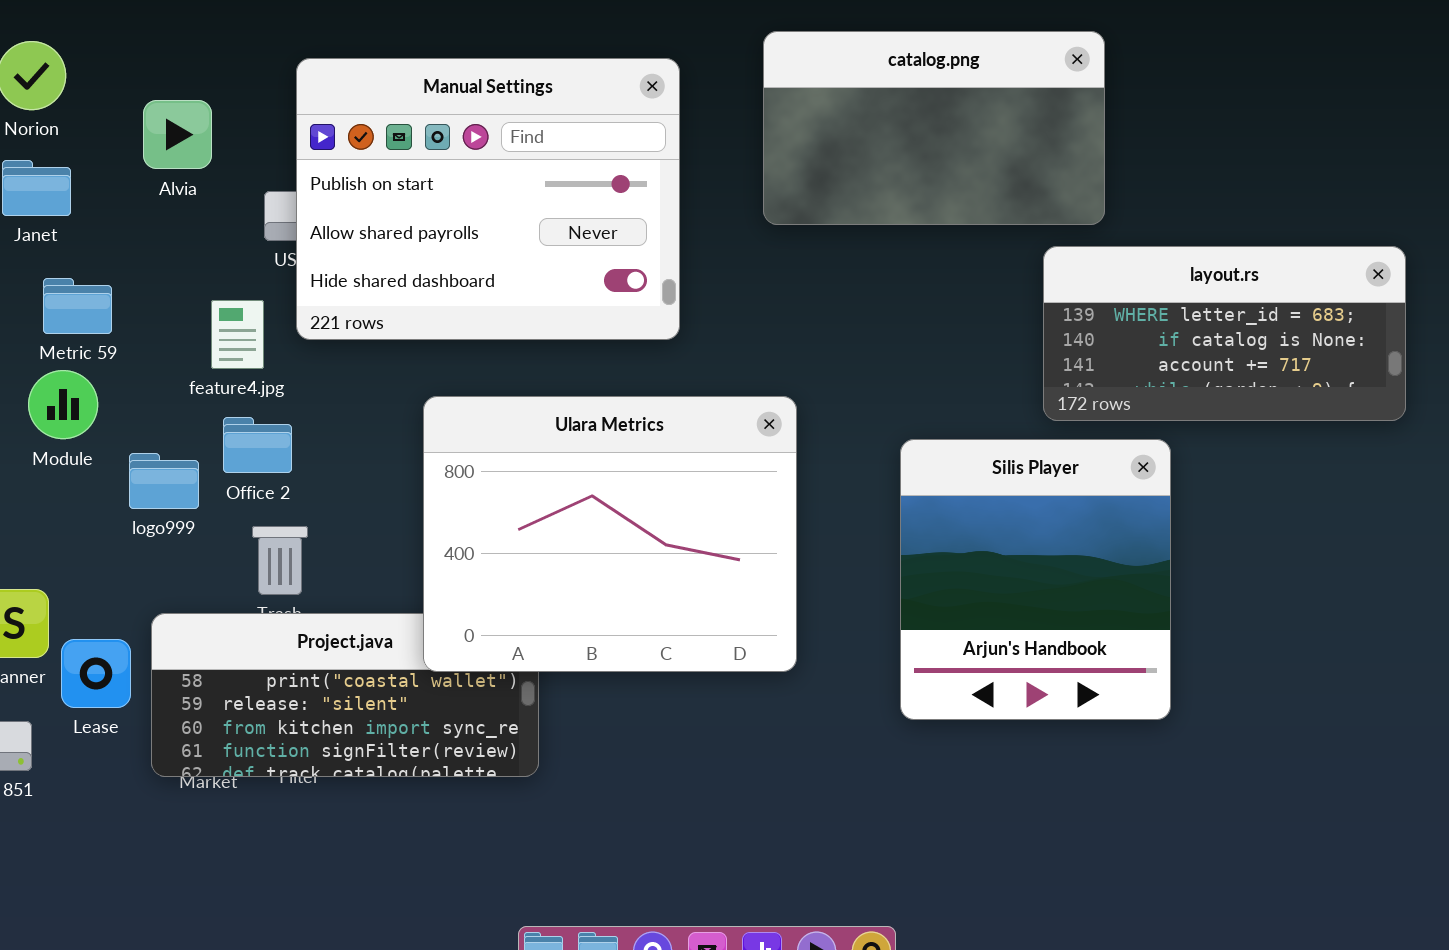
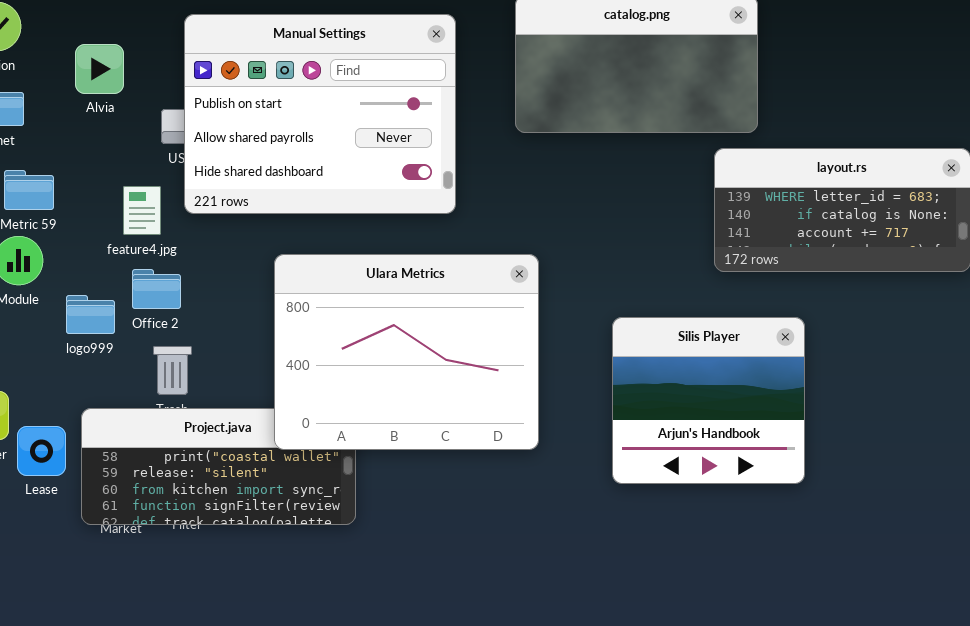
Silis Player: [900,439,1171,720] -> [612,317,805,484], resized

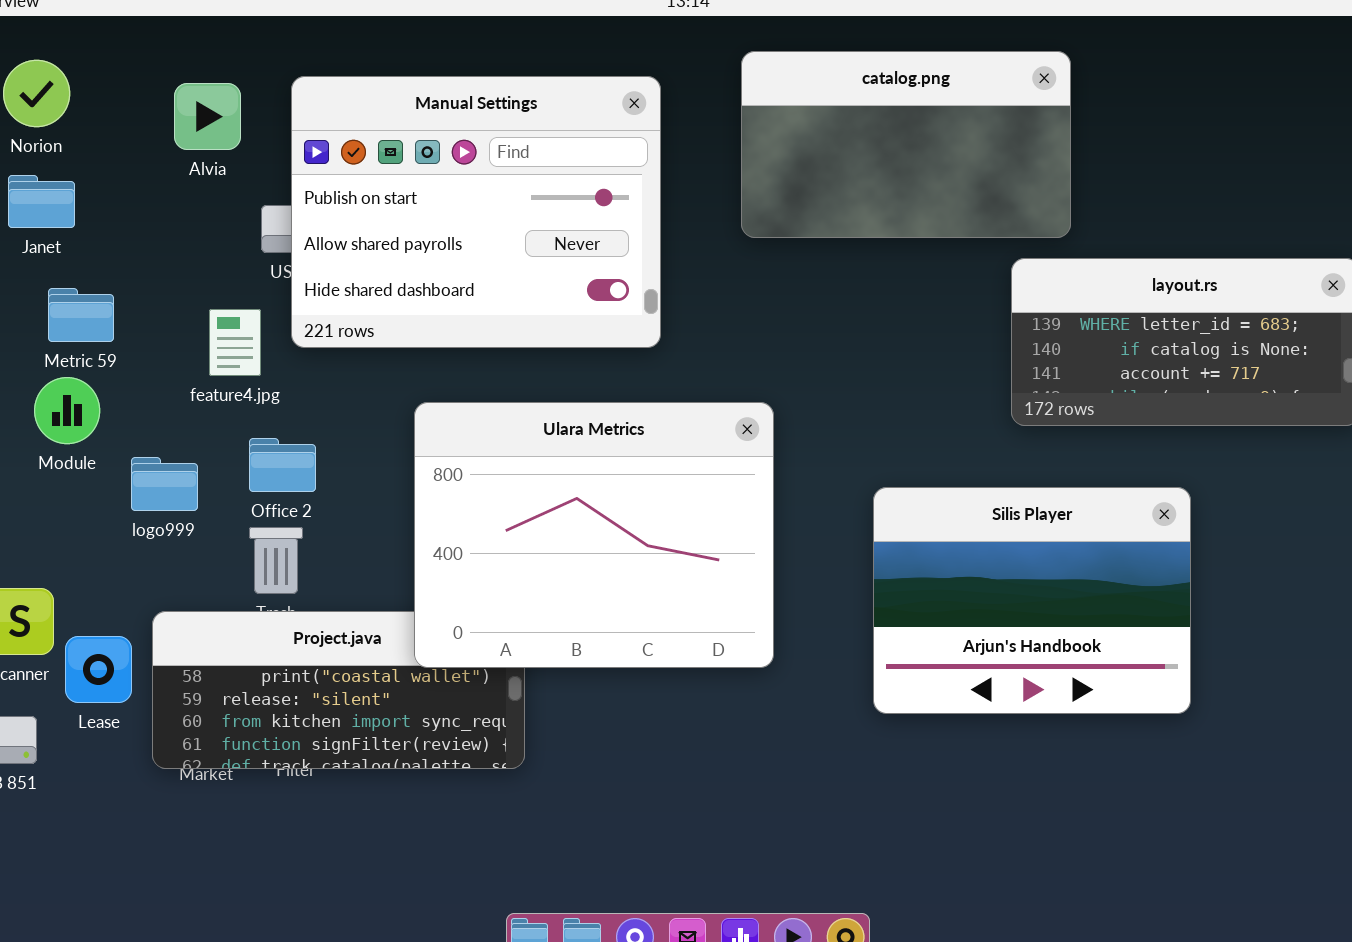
Alvia: [75,44,124,94] -> [174,83,241,150], moved
Office 2: [132,269,181,309] -> [249,438,316,492], moved
Silis Player: [612,317,805,484] -> [873,487,1191,714], resized

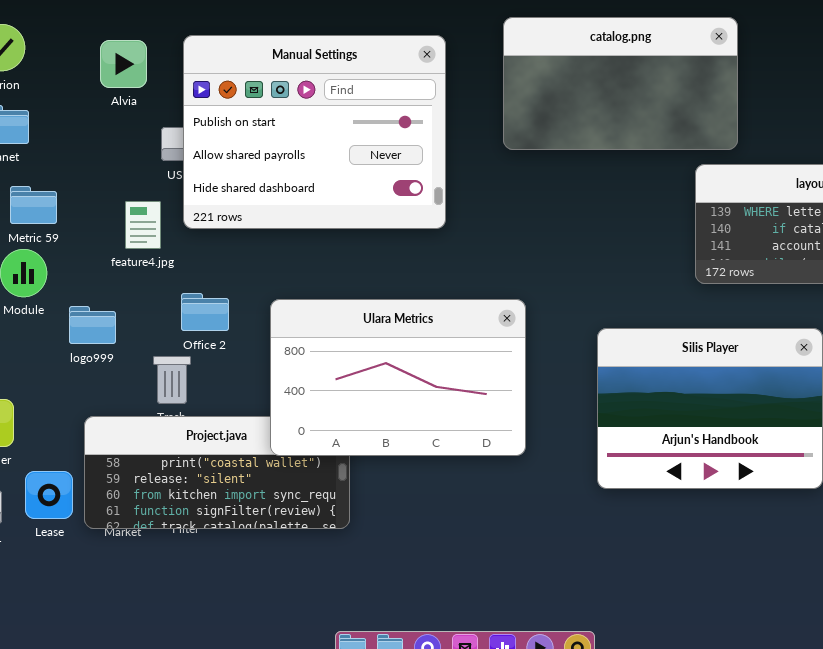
Ulara Metrics: [414,402,774,668] -> [270,299,526,456], resized
Office 2: [249,438,316,492] -> [181,293,229,331], moved
Lease: [65,636,132,703] -> [25,471,73,519], moved

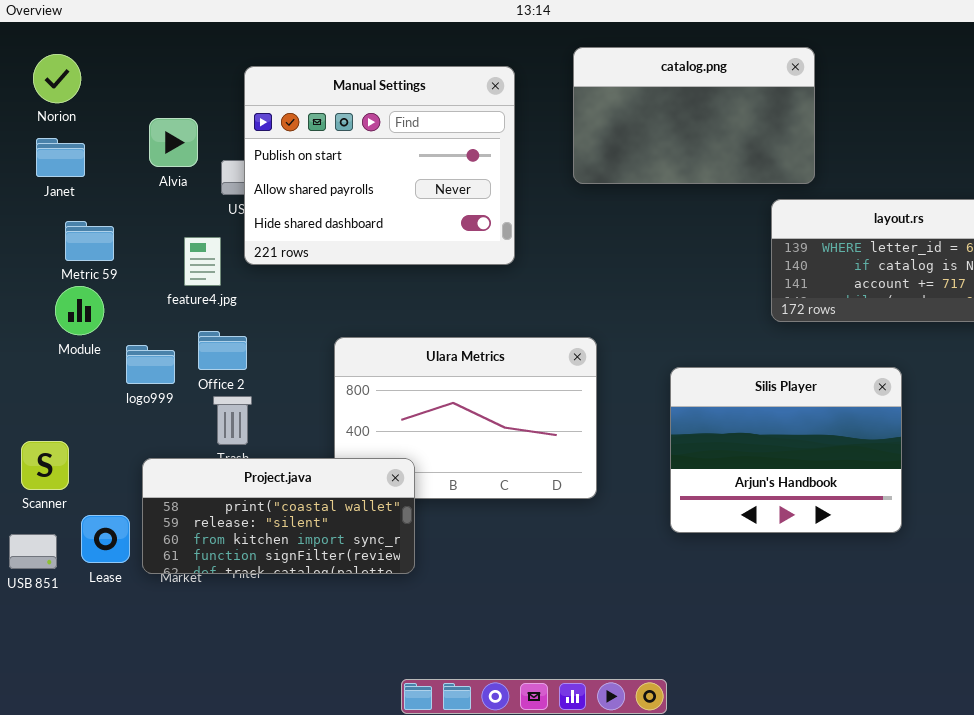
Alvia: [100,40,147,88] -> [149,118,198,167], moved
Office 2: [181,293,229,331] -> [198,331,247,370], moved
Project.java: [84,416,350,529] -> [142,458,415,574], raised

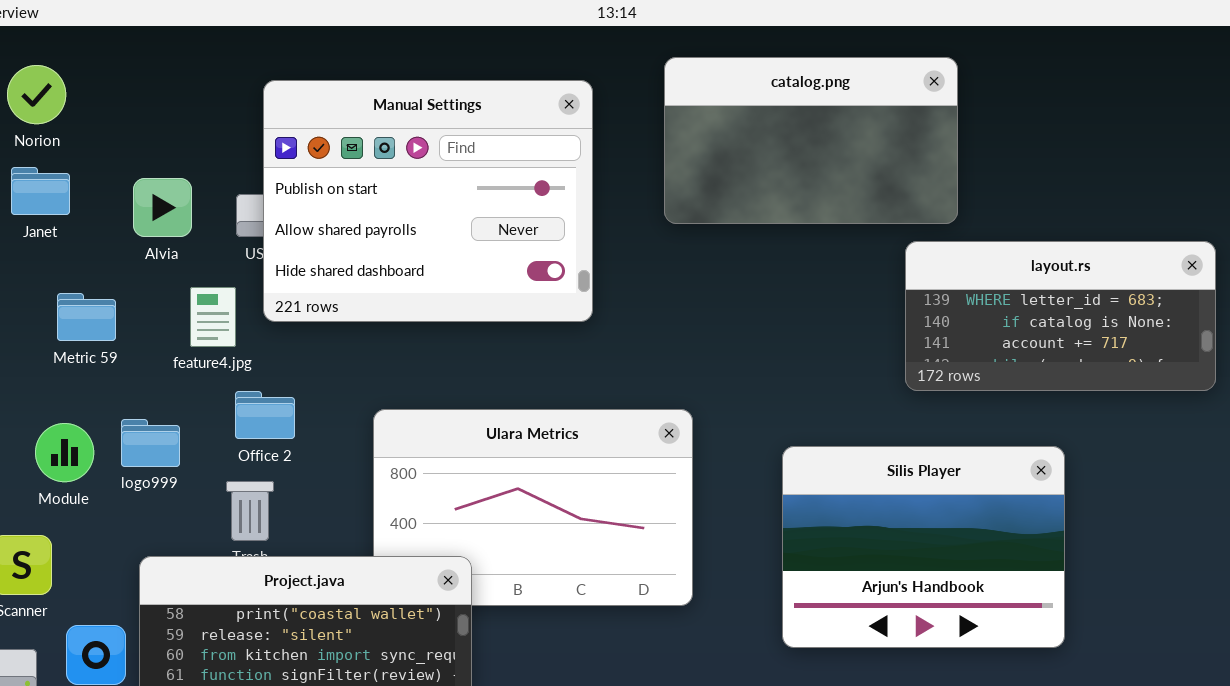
Alvia: [149,118,198,167] -> [133,178,192,237], moved
Metric 59: [65,221,114,261] -> [57,293,116,341], moved
Module: [55,286,104,335] -> [35,423,94,482], moved
Office 2: [198,331,247,370] -> [235,391,295,439], moved

